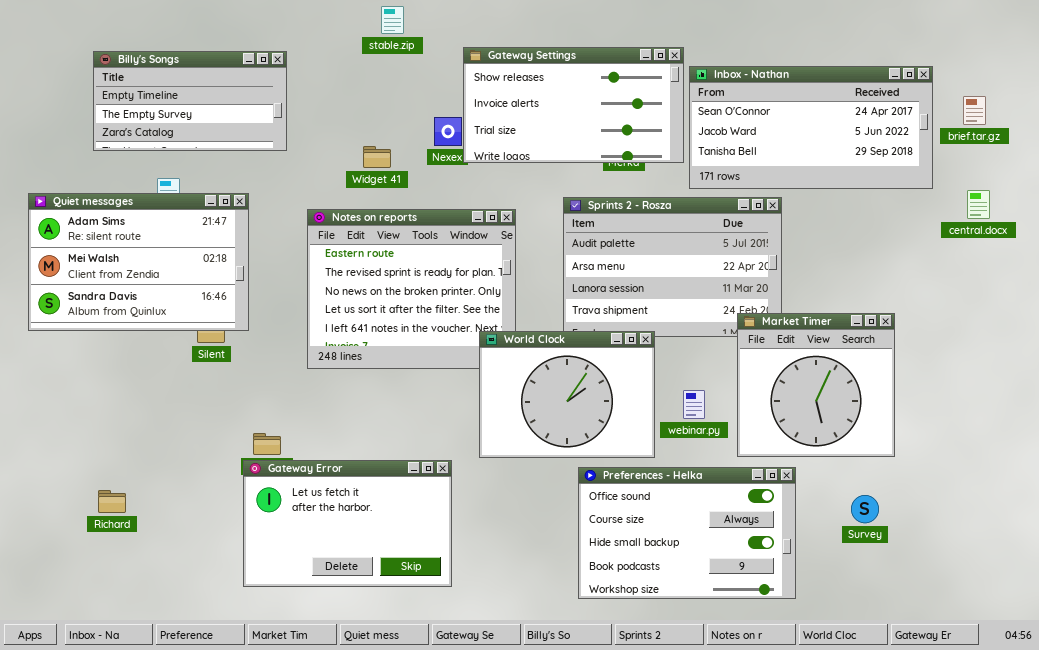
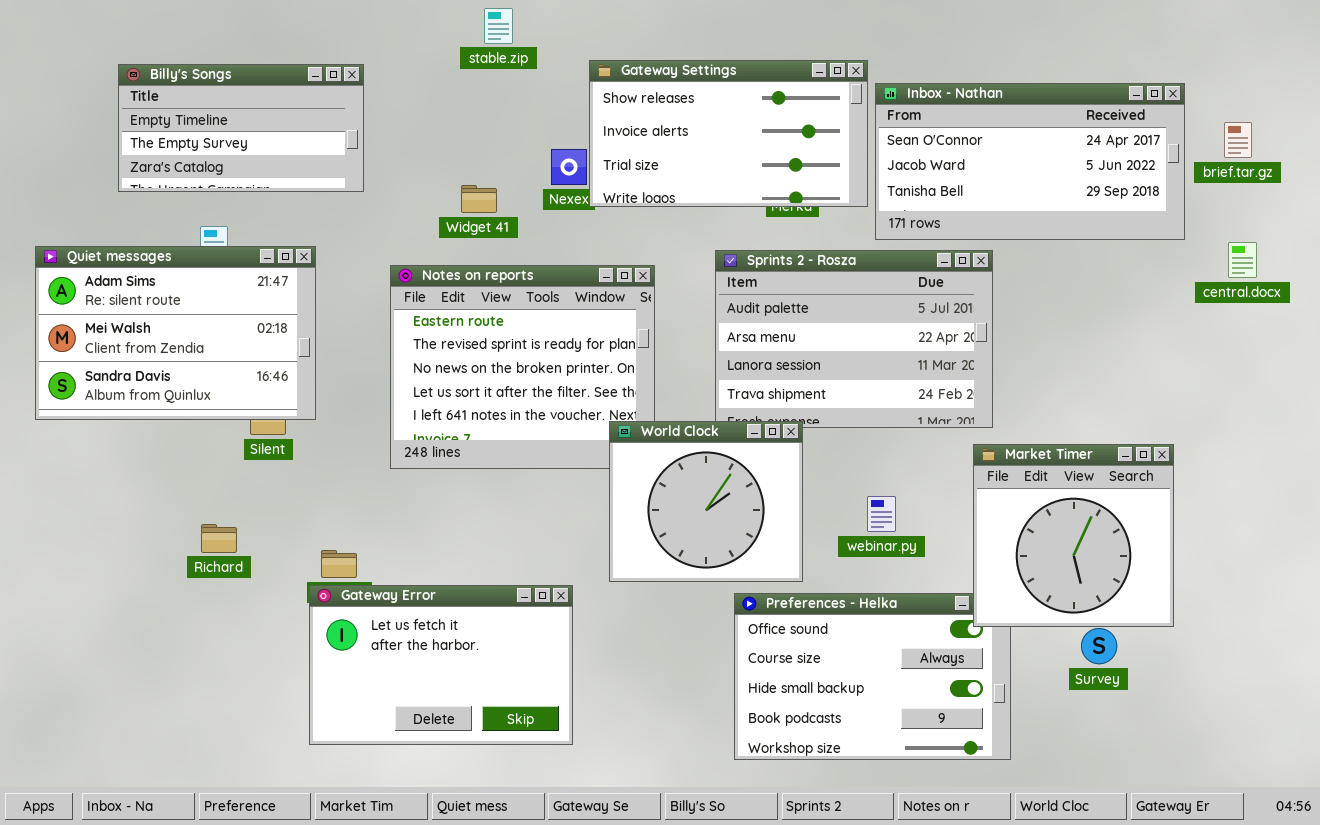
Market Timer: [737,313,895,457] -> [973,444,1174,627], moved
World Clock: [479,331,655,458] -> [609,421,803,582], resized
Richard: [98,490,126,513] -> [201,524,237,553], moved

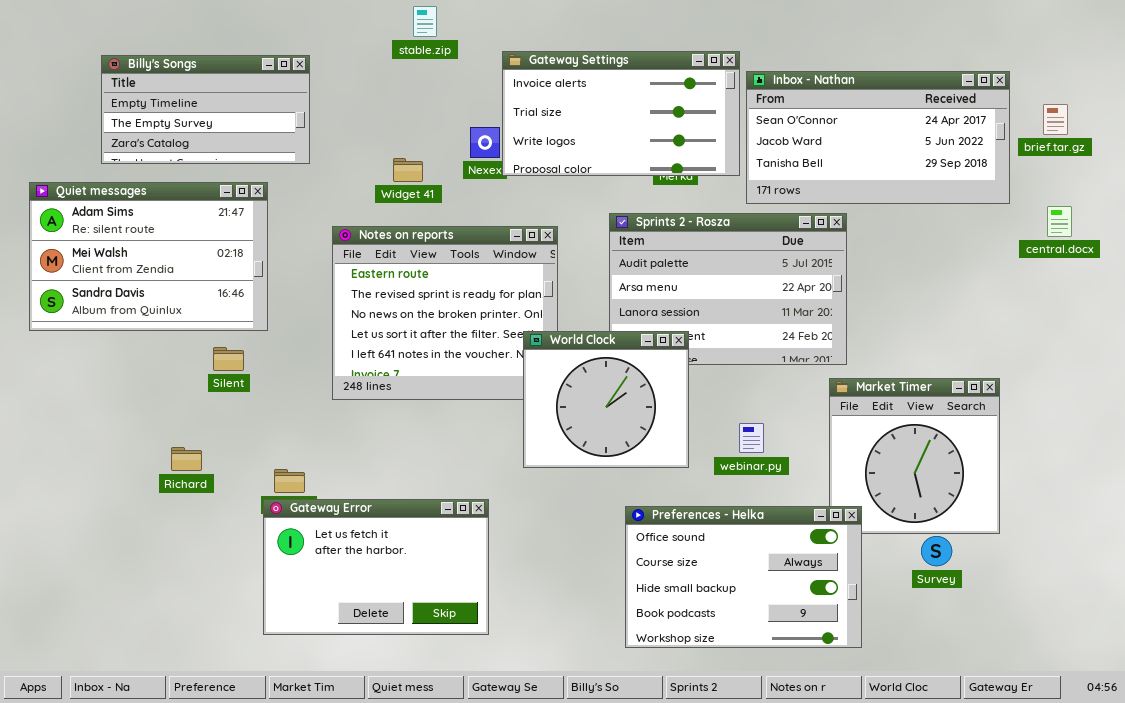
Gateway Settings: [589,60,868,207] -> [502,51,740,176], scrolled down 1 row
Quiet messages: [35,246,316,420] -> [29,182,268,331], moved
World Clock: [609,421,803,582] -> [523,331,689,468], moved
Preferences - Helka: [734,593,1011,760] -> [625,506,862,648], raised

